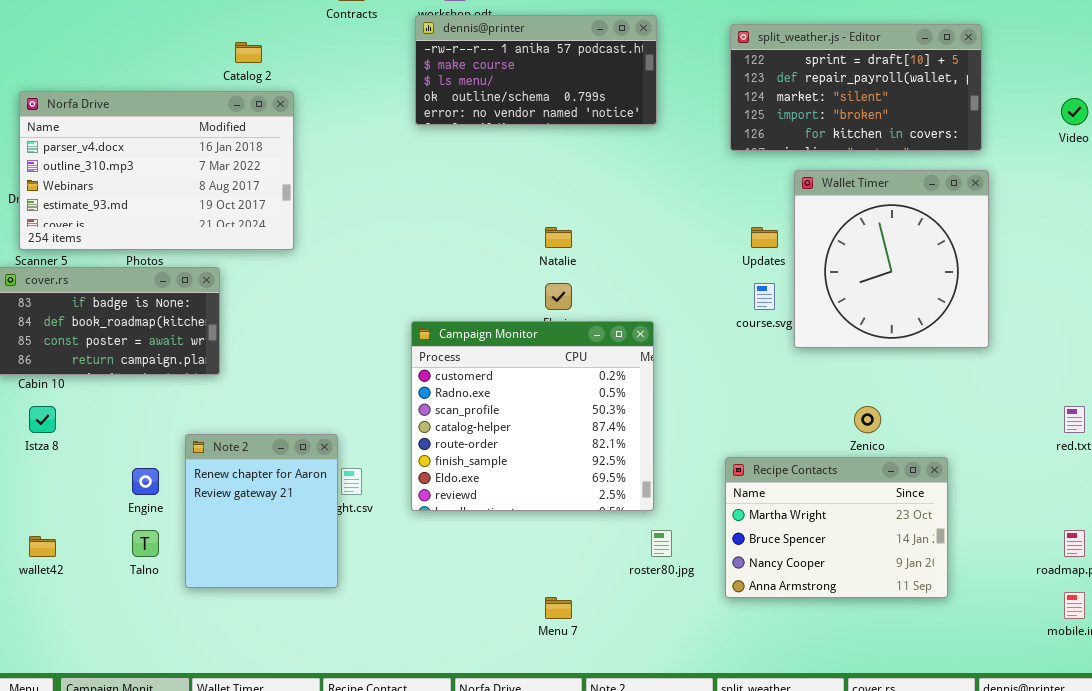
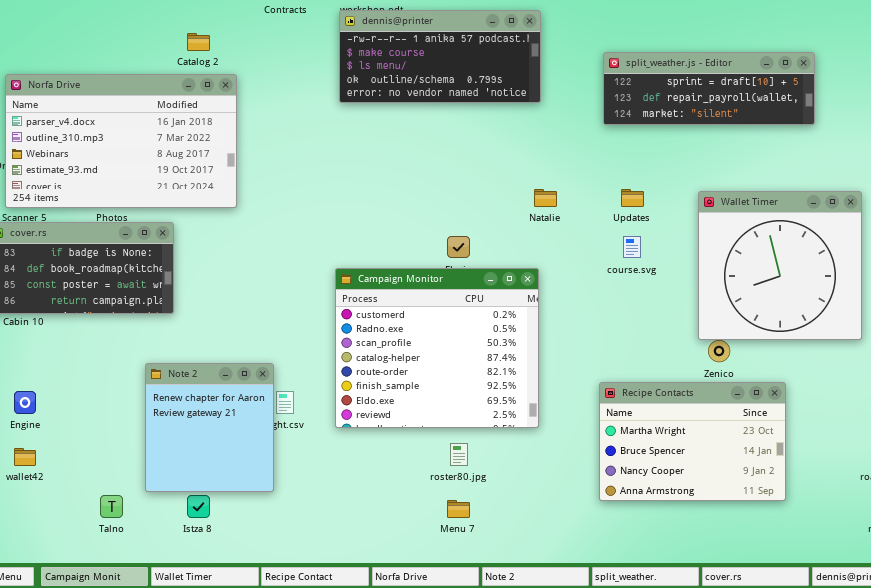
split_weather.js - Editor: [730,24,982,151] -> [603,52,815,125], resized
Wallet Timer: [794,170,989,348] -> [698,191,862,340], moved
Natalie: [545,227,572,248] -> [534,189,557,207], moved
Istza 8: [29,406,56,433] -> [187,495,210,518], moved
Engine: [132,468,159,495] -> [14,391,36,414], moved
Talno: [132,530,159,557] -> [100,495,123,518], moved
roster80.jpg: [651,530,672,557] -> [450,443,468,466], moved

